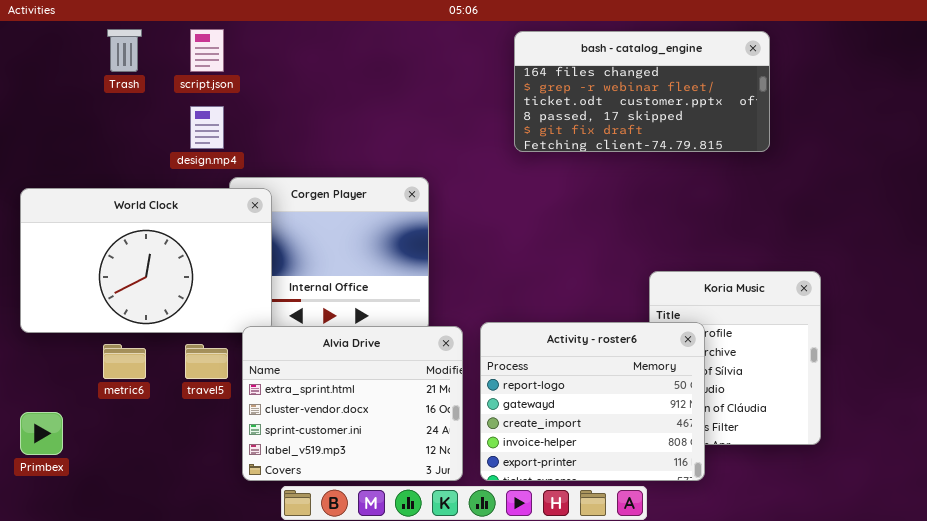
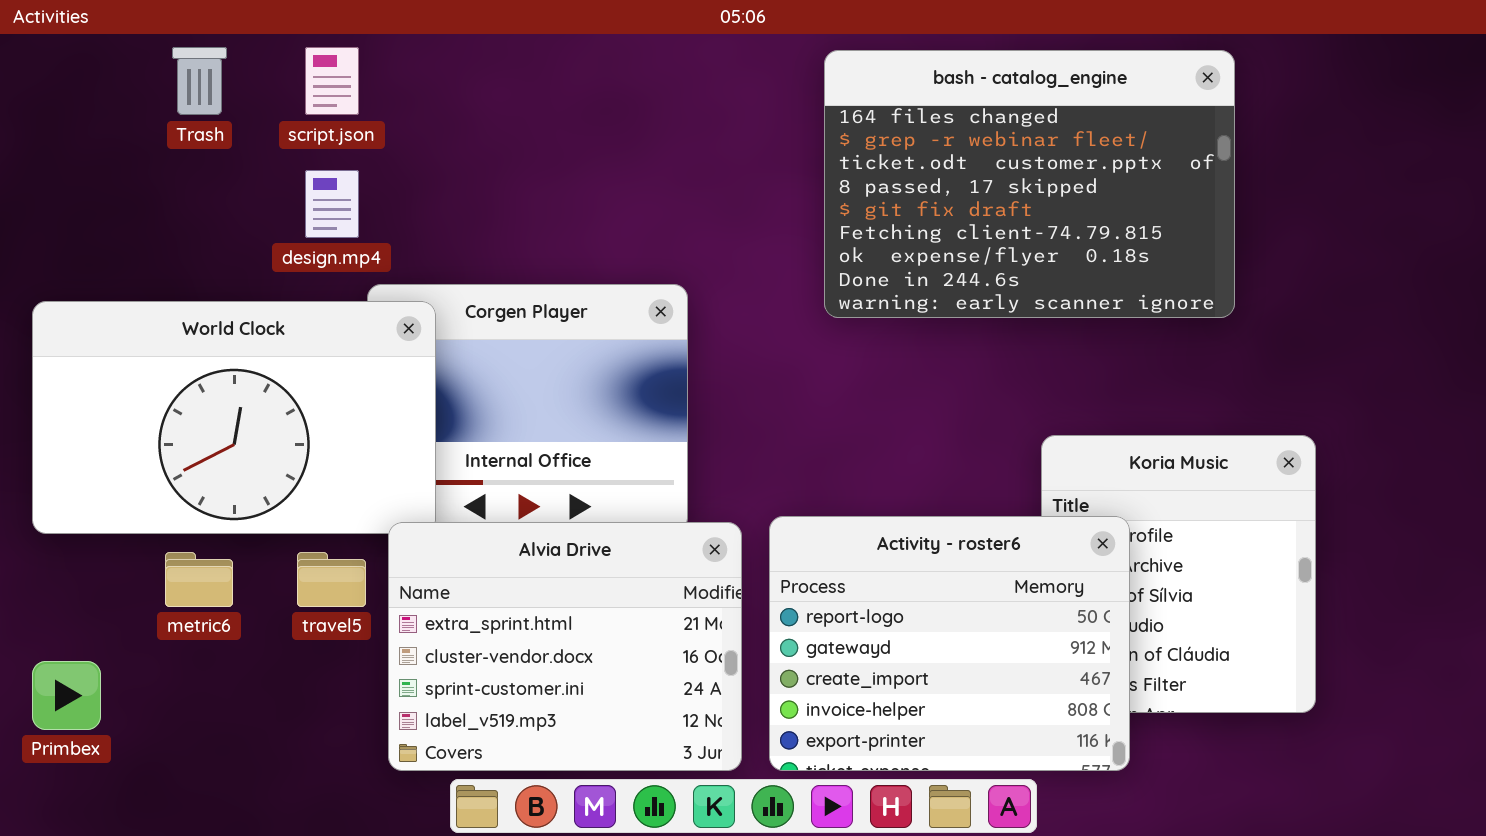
bash - catalog_engine: [514,31,770,152] -> [824,50,1235,318], resized

